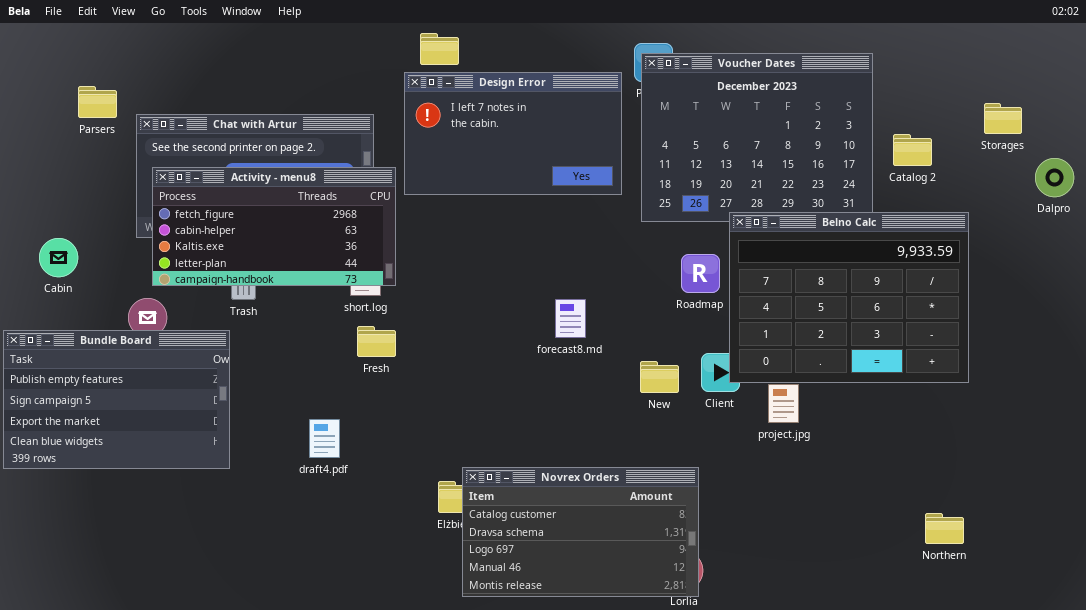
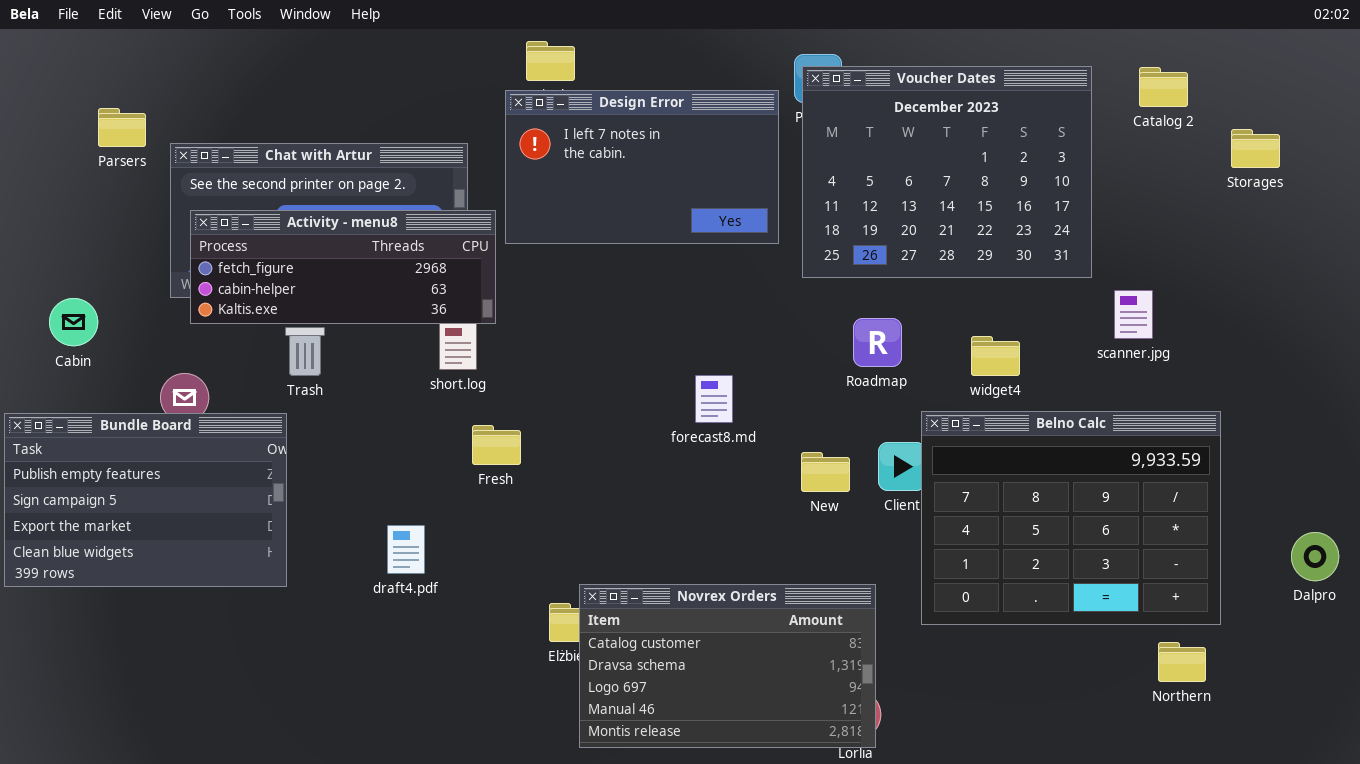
Catalog 2: [893,134,932,166] -> [1139,67,1188,107], moved
Dalpro: [1035,158,1074,197] -> [1291,532,1339,581], moved
Activity - menu8: [152,167,396,286] -> [190,210,496,324], resized
Belno Calc: [729,212,969,383] -> [921,411,1221,625], moved
Fresh: [357,326,396,357] -> [472,425,521,465], moved

